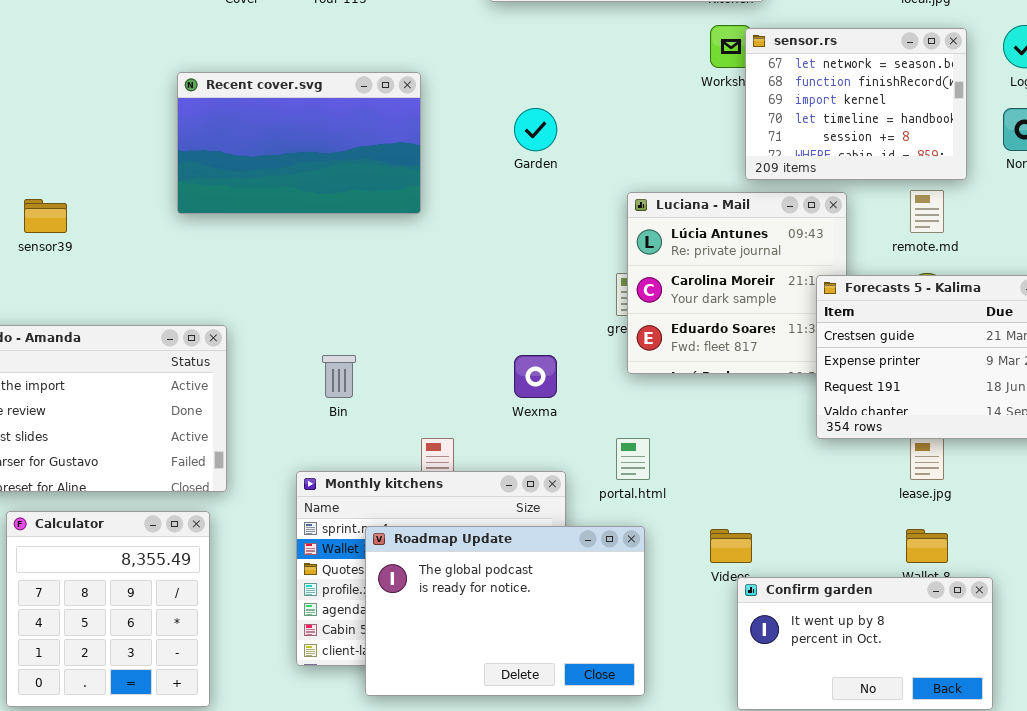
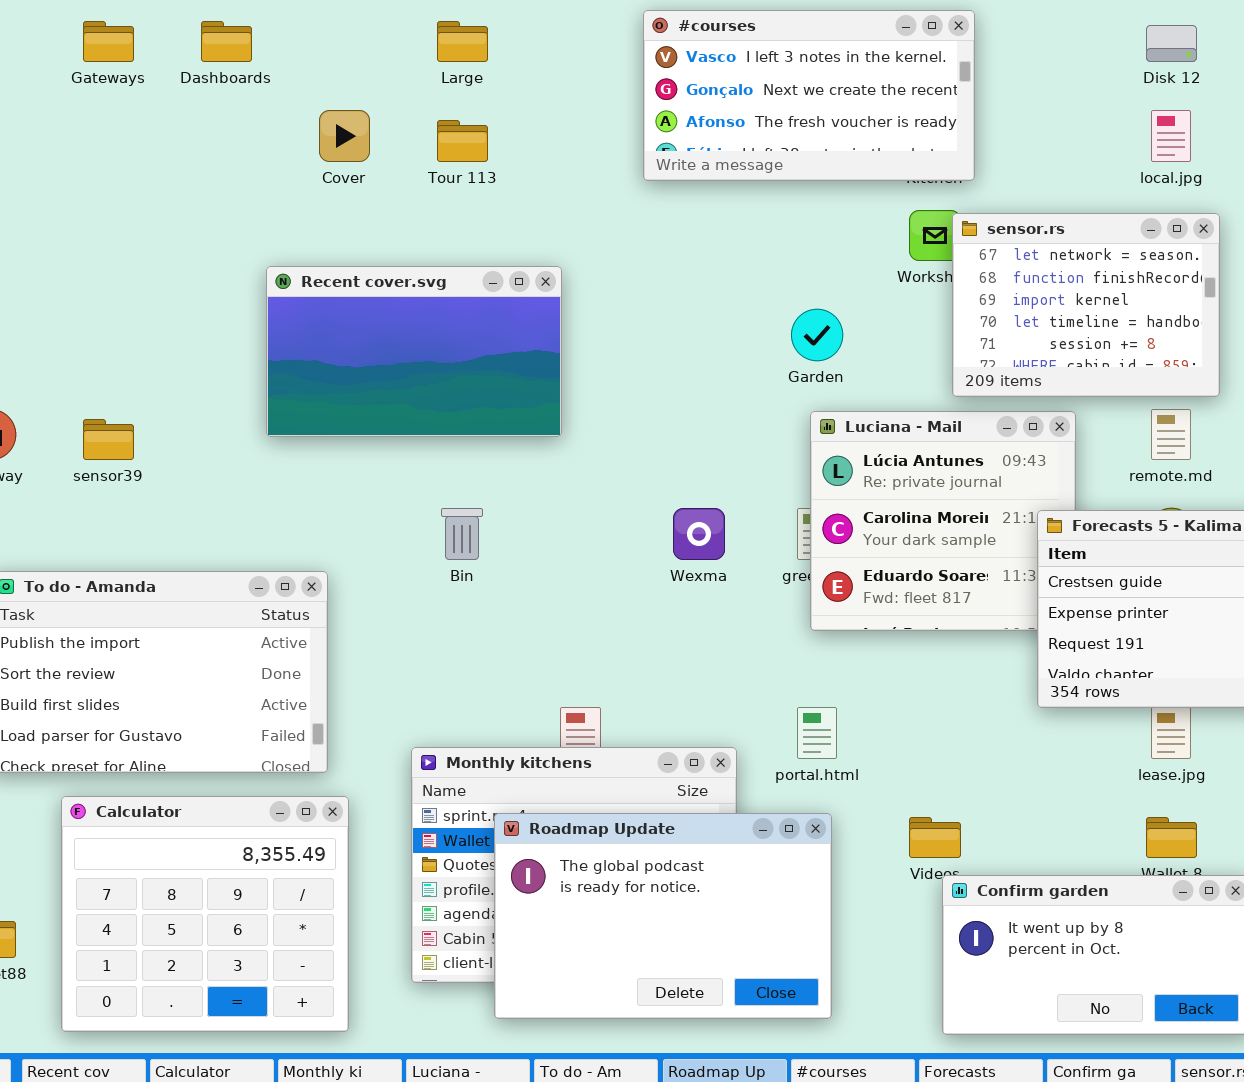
Garden: [514,108,557,151] -> [791,309,843,361], moved
Bin: [322,355,356,398] -> [441,508,483,560], moved
Wexma: [514,355,557,398] -> [673,508,725,560], moved
Calculator: [6,511,210,707] -> [61,796,349,1032], resized

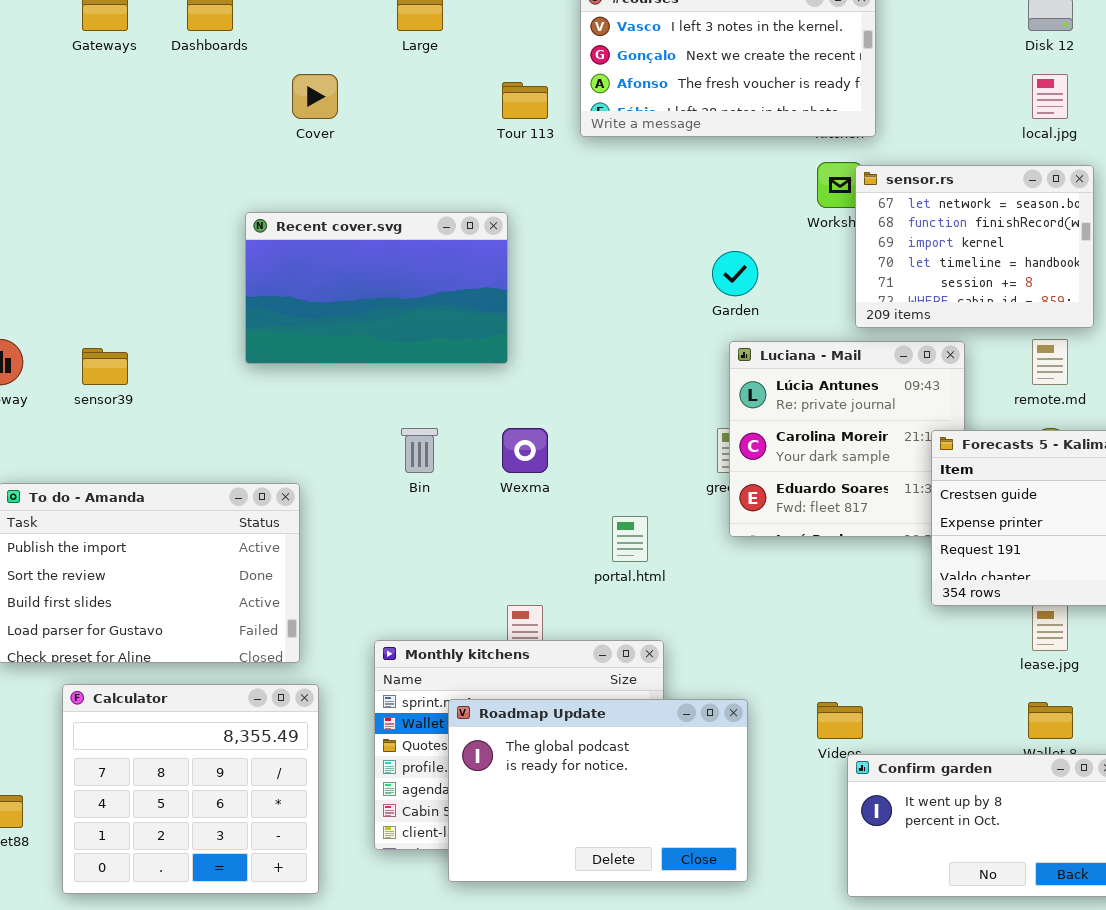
Tour 113: [437,120,488,162] -> [502,82,548,119], moved
Wexma: [673,508,725,560] -> [502,428,548,473], moved
portal.html: [797,707,837,759] -> [612,516,648,562], moved

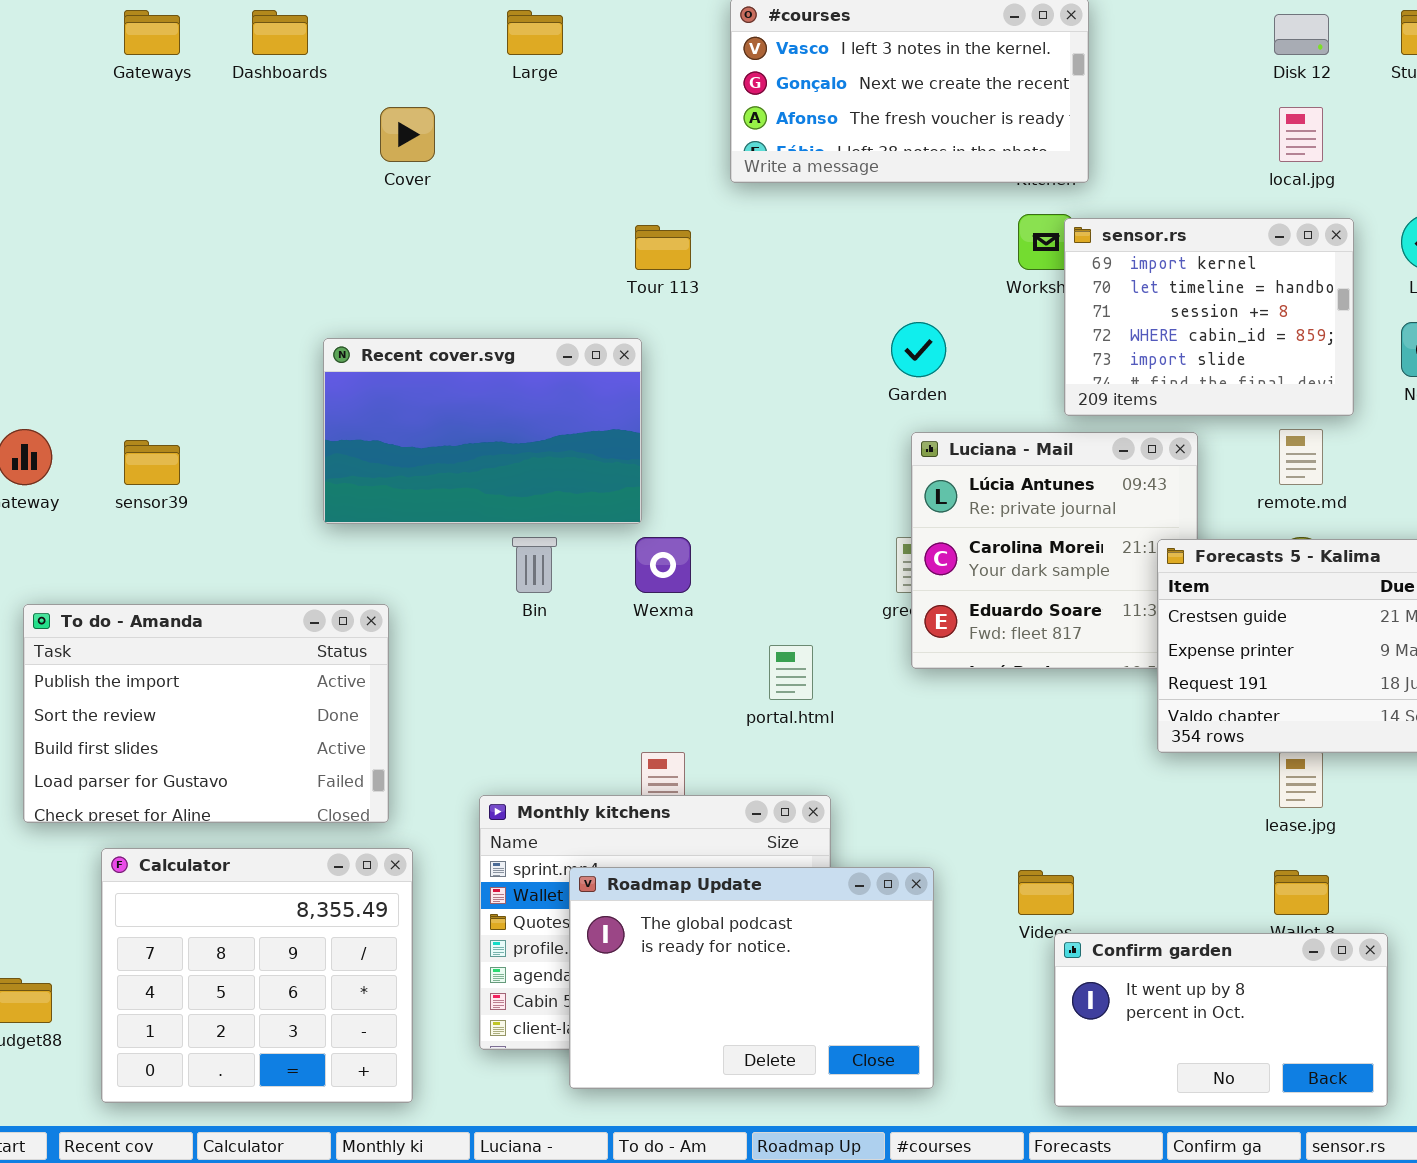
Tour 113: [502,82,548,119] -> [635,225,691,270], moved
sensor.rs: [855,165,1094,328] -> [1064,218,1354,416], scrolled down 2 rows
Recent cover.svg: [245,212,508,364] -> [323,338,642,524], moved

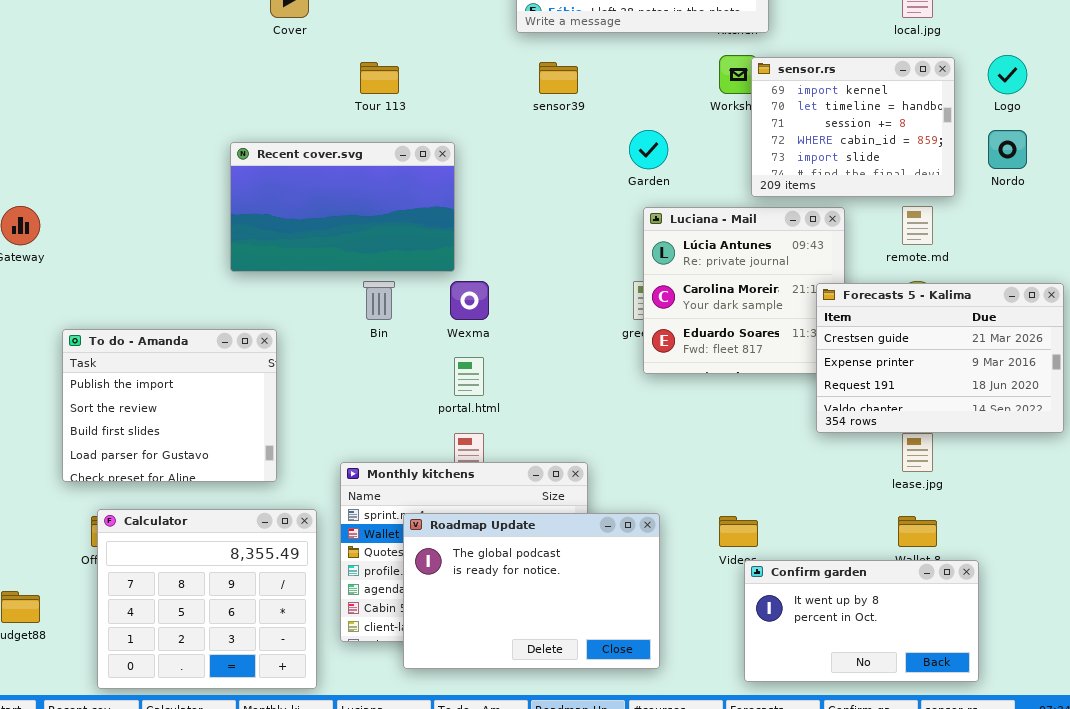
Tour 113: [635,225,691,270] -> [360,62,399,94], moved
sensor39: [124,440,180,485] -> [539,62,578,94], moved
To do - Amanda: [23,604,389,823] -> [62,329,277,482], resized
portal.html: [769,645,813,700] -> [454,357,484,396], moved
Calculator: [101,848,413,1103] -> [97,509,317,689], moved

